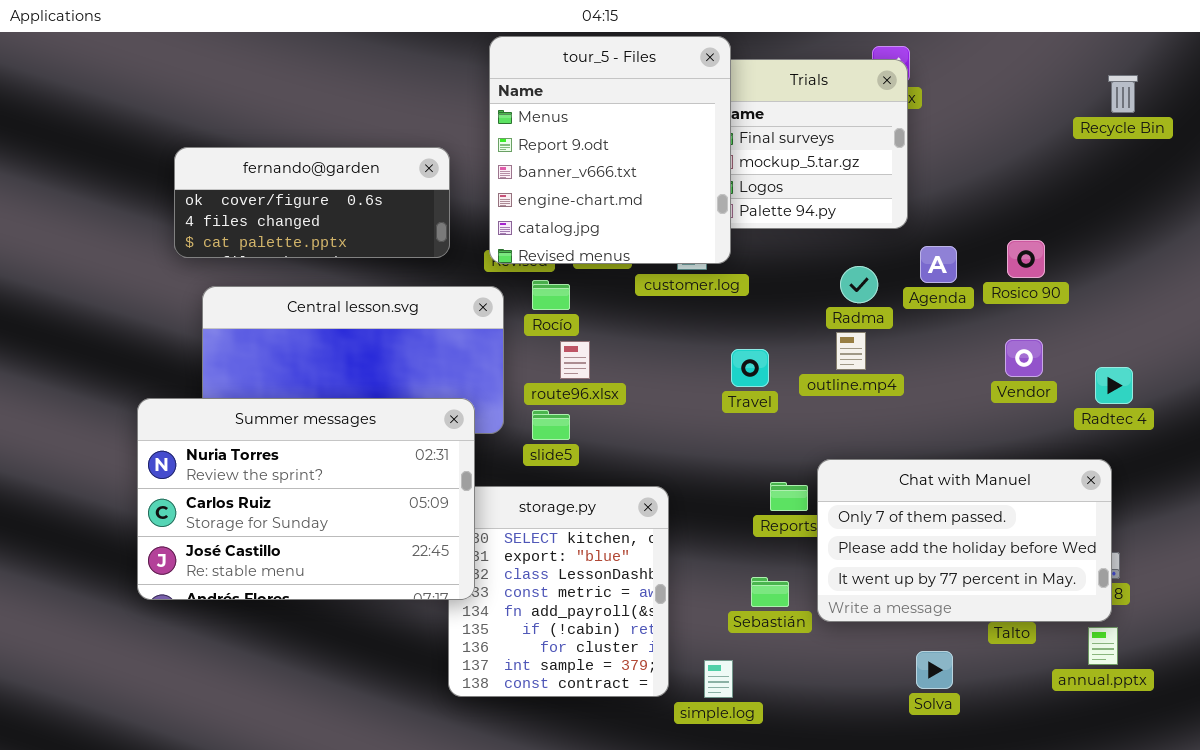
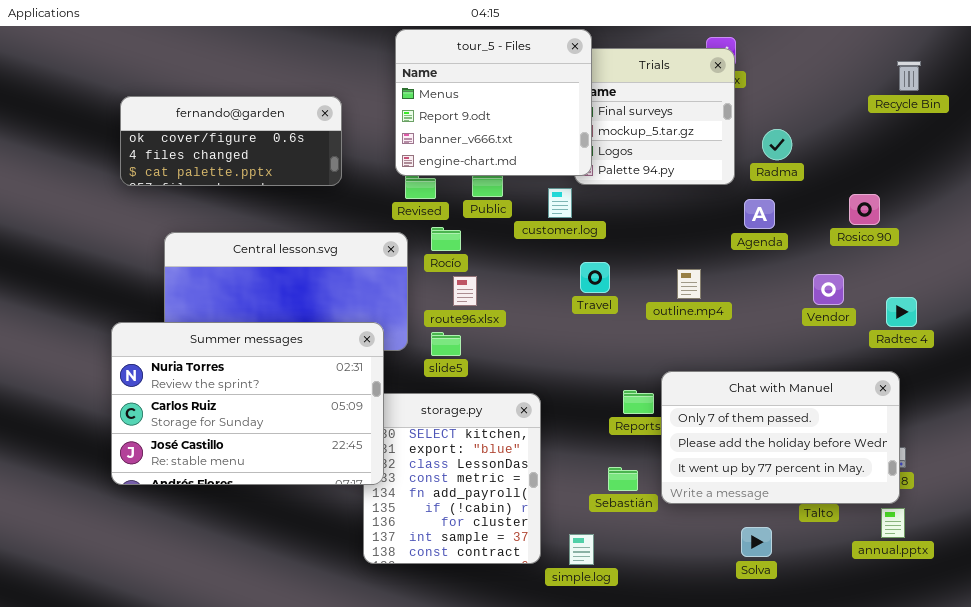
tour_5 - Files: [489,36,731,264] -> [395,29,592,176], resized
fernando@garden: [174,147,450,258] -> [120,96,342,186], moved
Rosico 90: [1007,240,1045,278] -> [849,194,880,225], moved
Radma: [840,266,878,303] -> [762,129,792,160], moved
Travel: [731,349,769,387] -> [580,262,610,293], moved

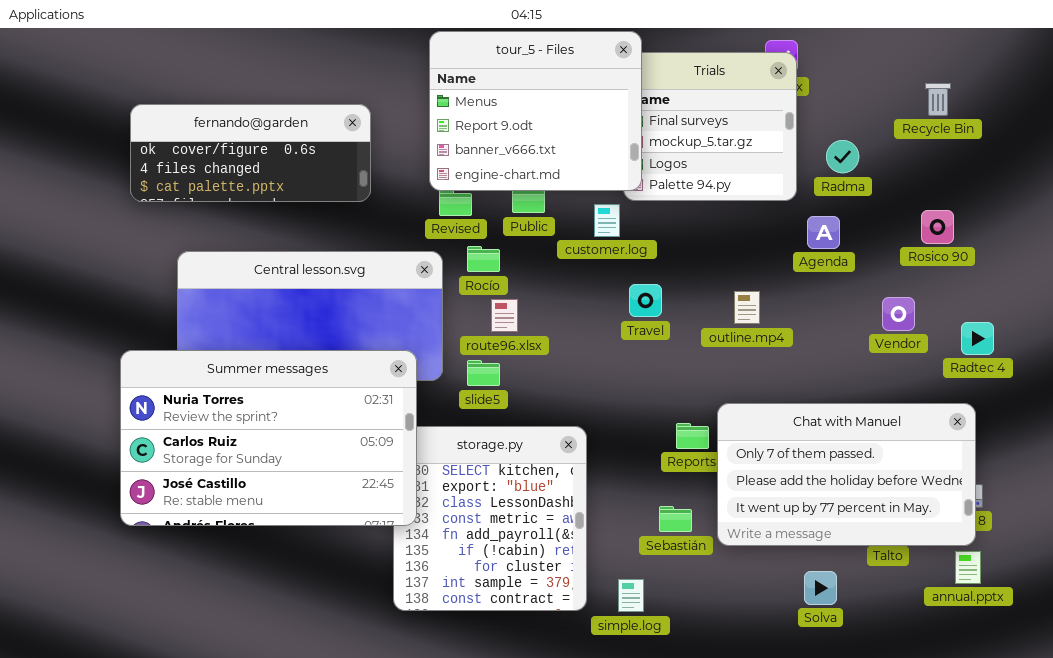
Recycle Bin: [897,61,921,91] -> [925,83,951,116], moved

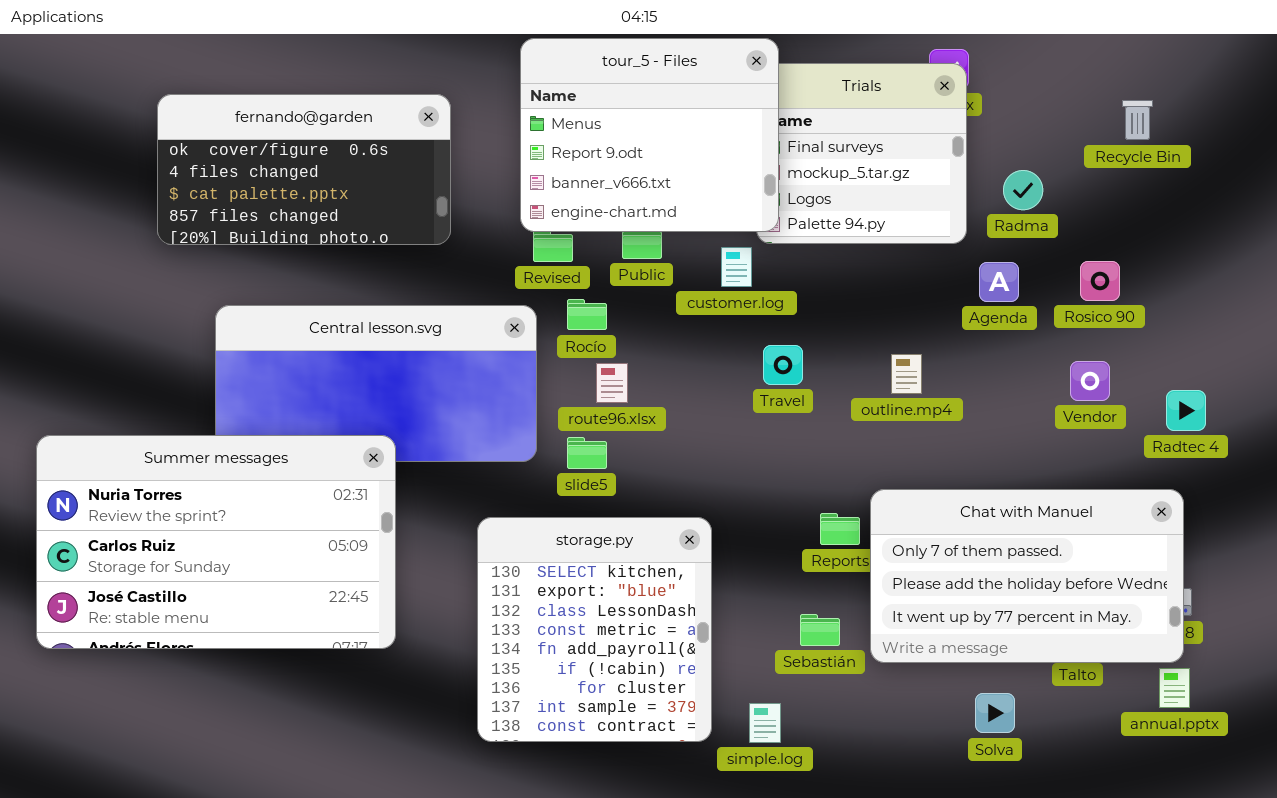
fernando@garden: [130,104,371,202] -> [157,94,451,245], resized
Rosico 90: [921,210,954,244] -> [1080,261,1120,301], moved
Summer messages: [120,350,417,526] -> [36,435,396,649], moved

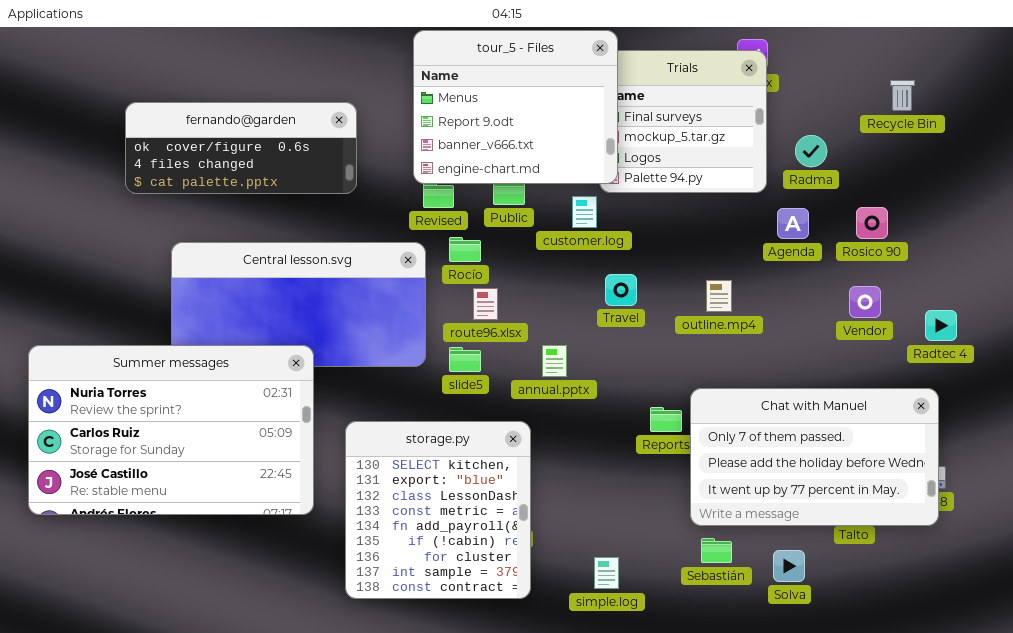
fernando@garden: [157,94,451,245] -> [125,102,357,194], resized
storage.py: [477,517,712,742] -> [345,421,531,599], moved
Sebastián: [800,614,840,646] -> [701,538,732,563], moved
annual.pptx: [1159,668,1190,708] -> [542,345,567,377], moved

